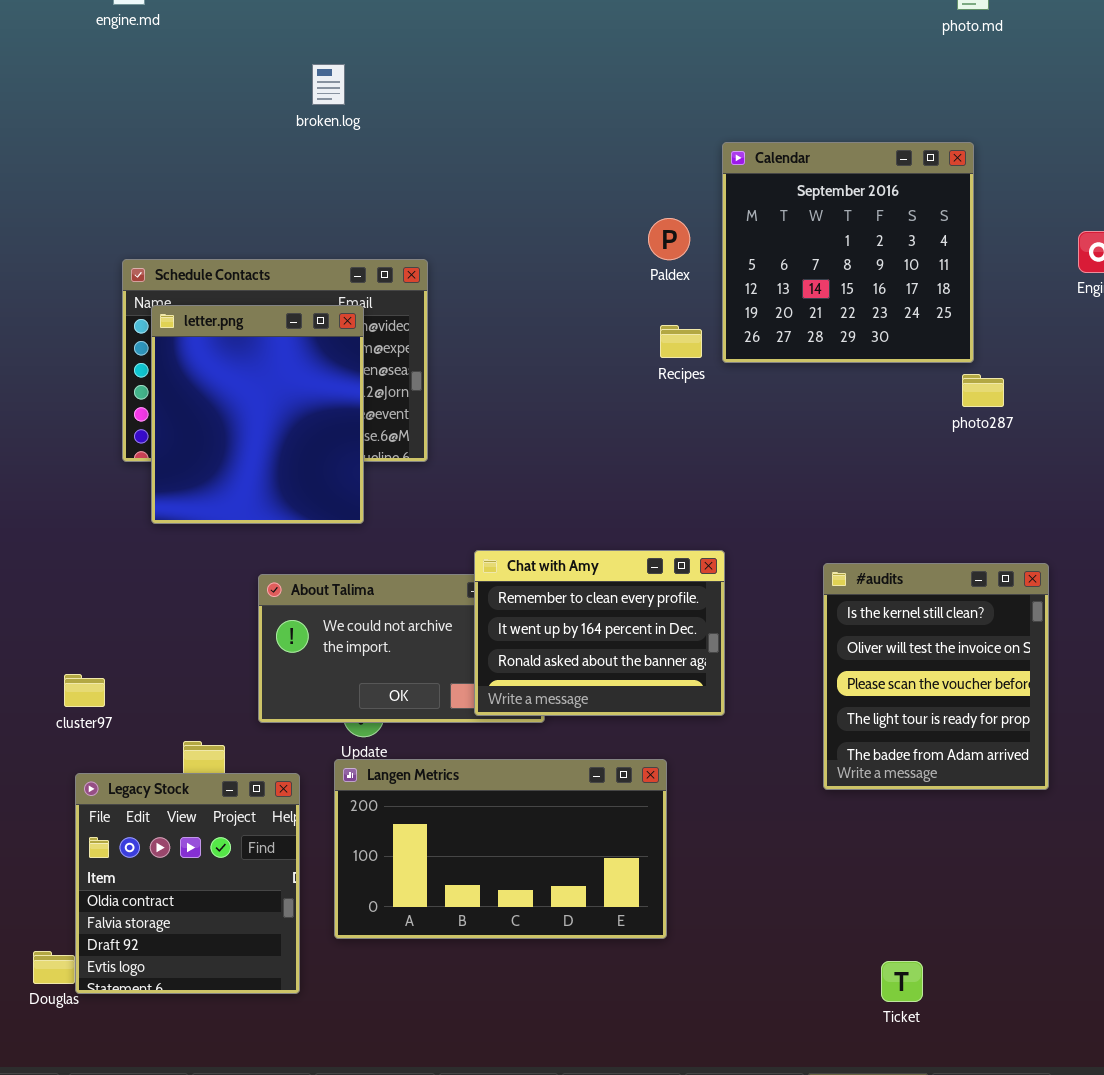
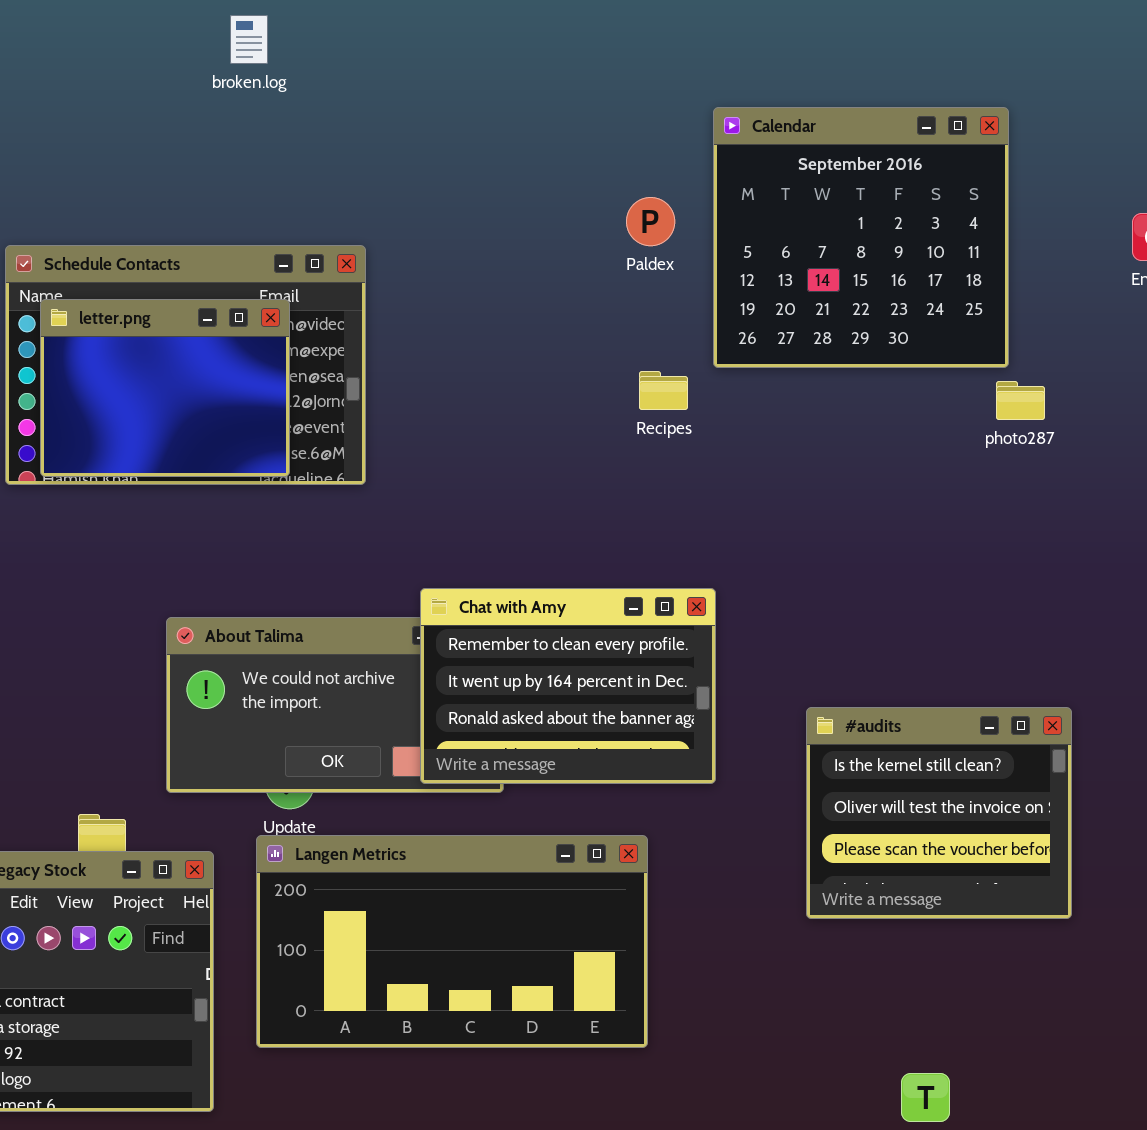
letter.png: [151,305,364,524] -> [40,299,290,477], resized
Recipes: [660,325,702,358] -> [639,371,688,410], moved
#audits: [823,563,1049,790] -> [806,707,1072,919], moved, resized

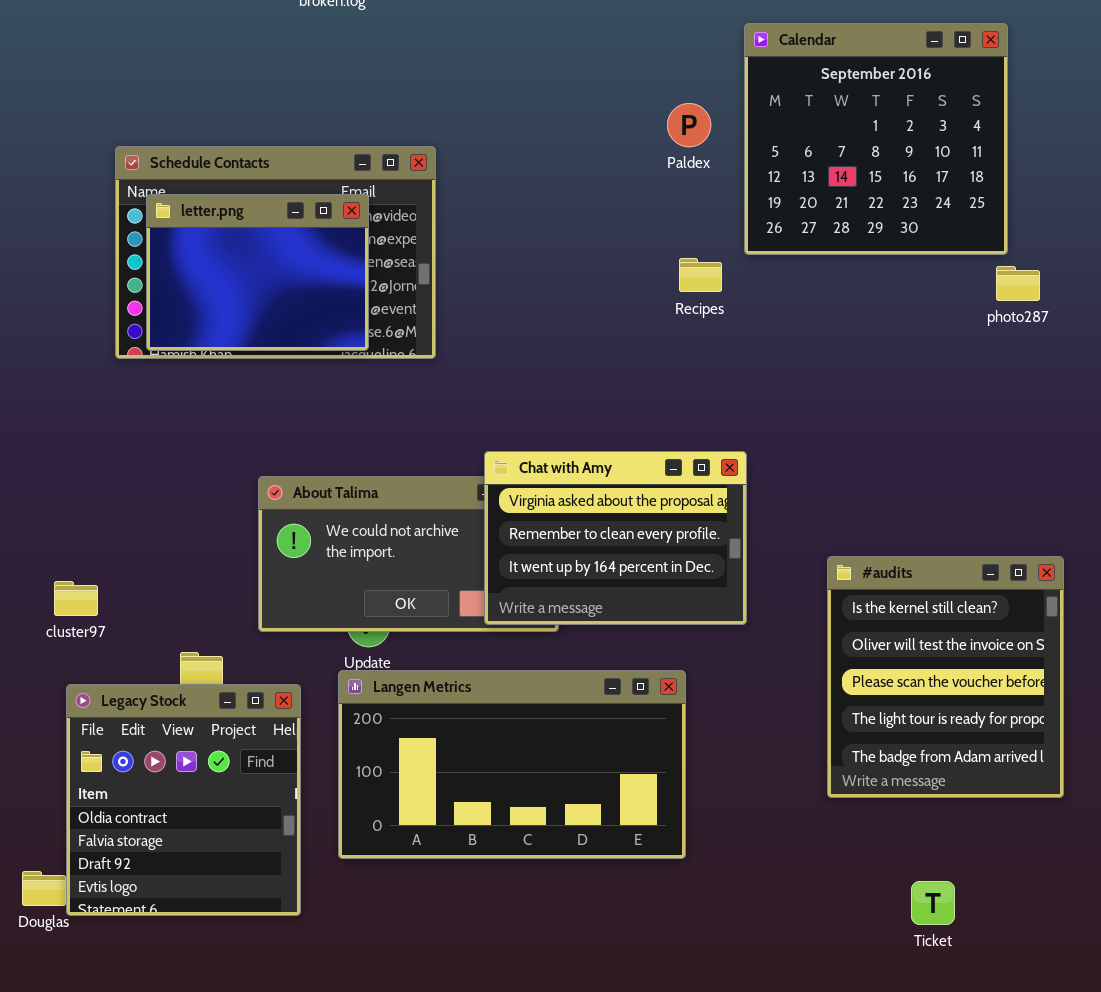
Chat with Amy: [420,588,716,784] -> [484,451,747,625], scrolled up 1 row
#audits: [806,707,1072,919] -> [827,556,1064,798], resized

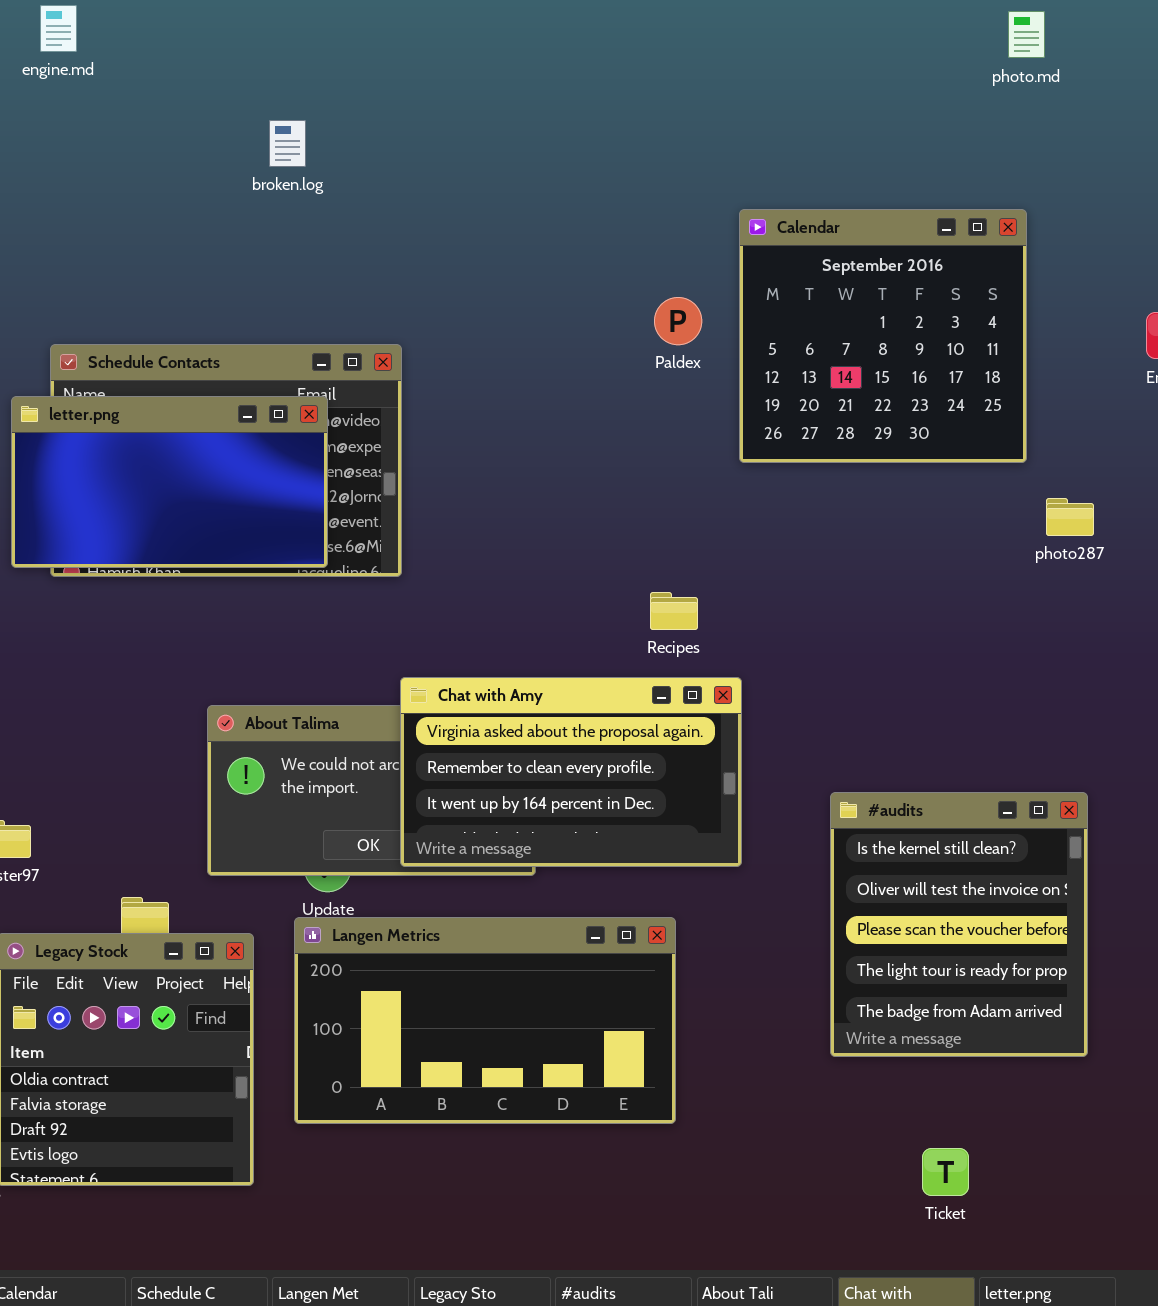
letter.png: [146,194,369,351] -> [11,396,328,568], resized
Recipes: [679,258,722,292] -> [650,592,698,630], moved
photo287: [996,266,1040,301] -> [1046,498,1094,536], moved
Chat with Amy: [484,451,747,625] -> [400,677,742,867], resized

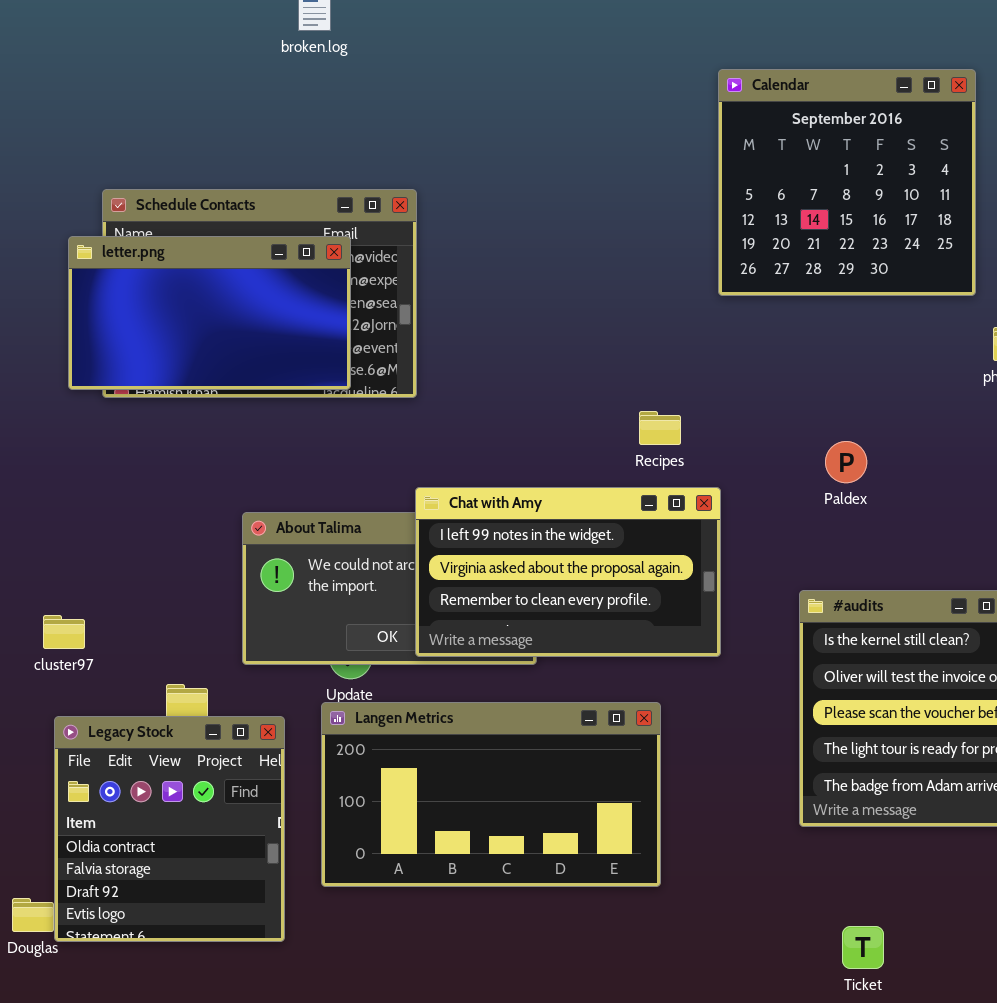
Paldex: [654,297,702,345] -> [825,441,867,483], moved
Chat with Amy: [400,677,742,867] -> [415,487,721,657], scrolled up 1 row
Ticket: [922,1148,969,1196] -> [842,926,884,969], moved

